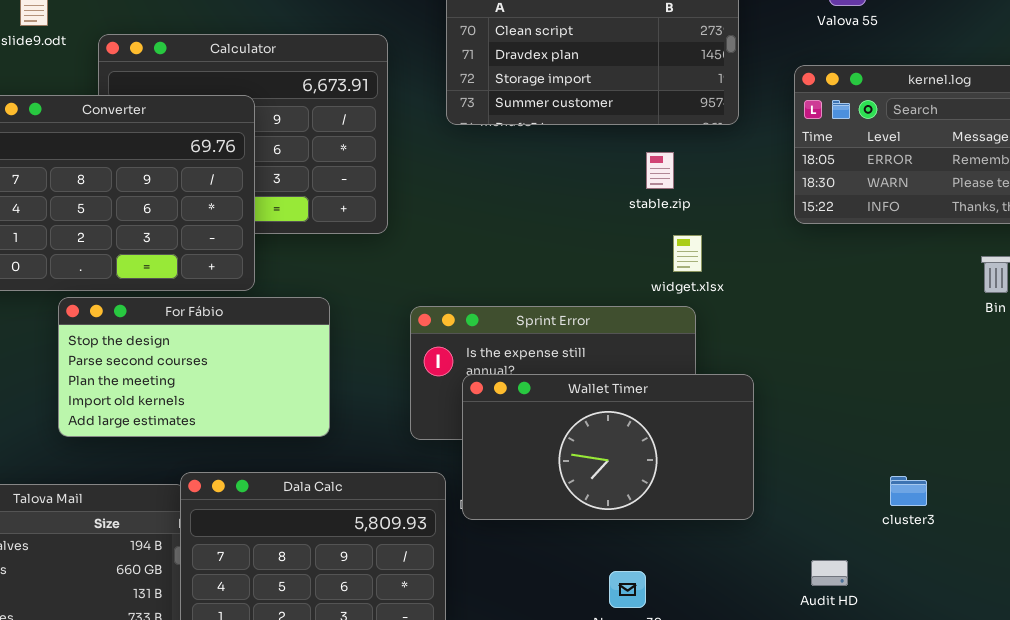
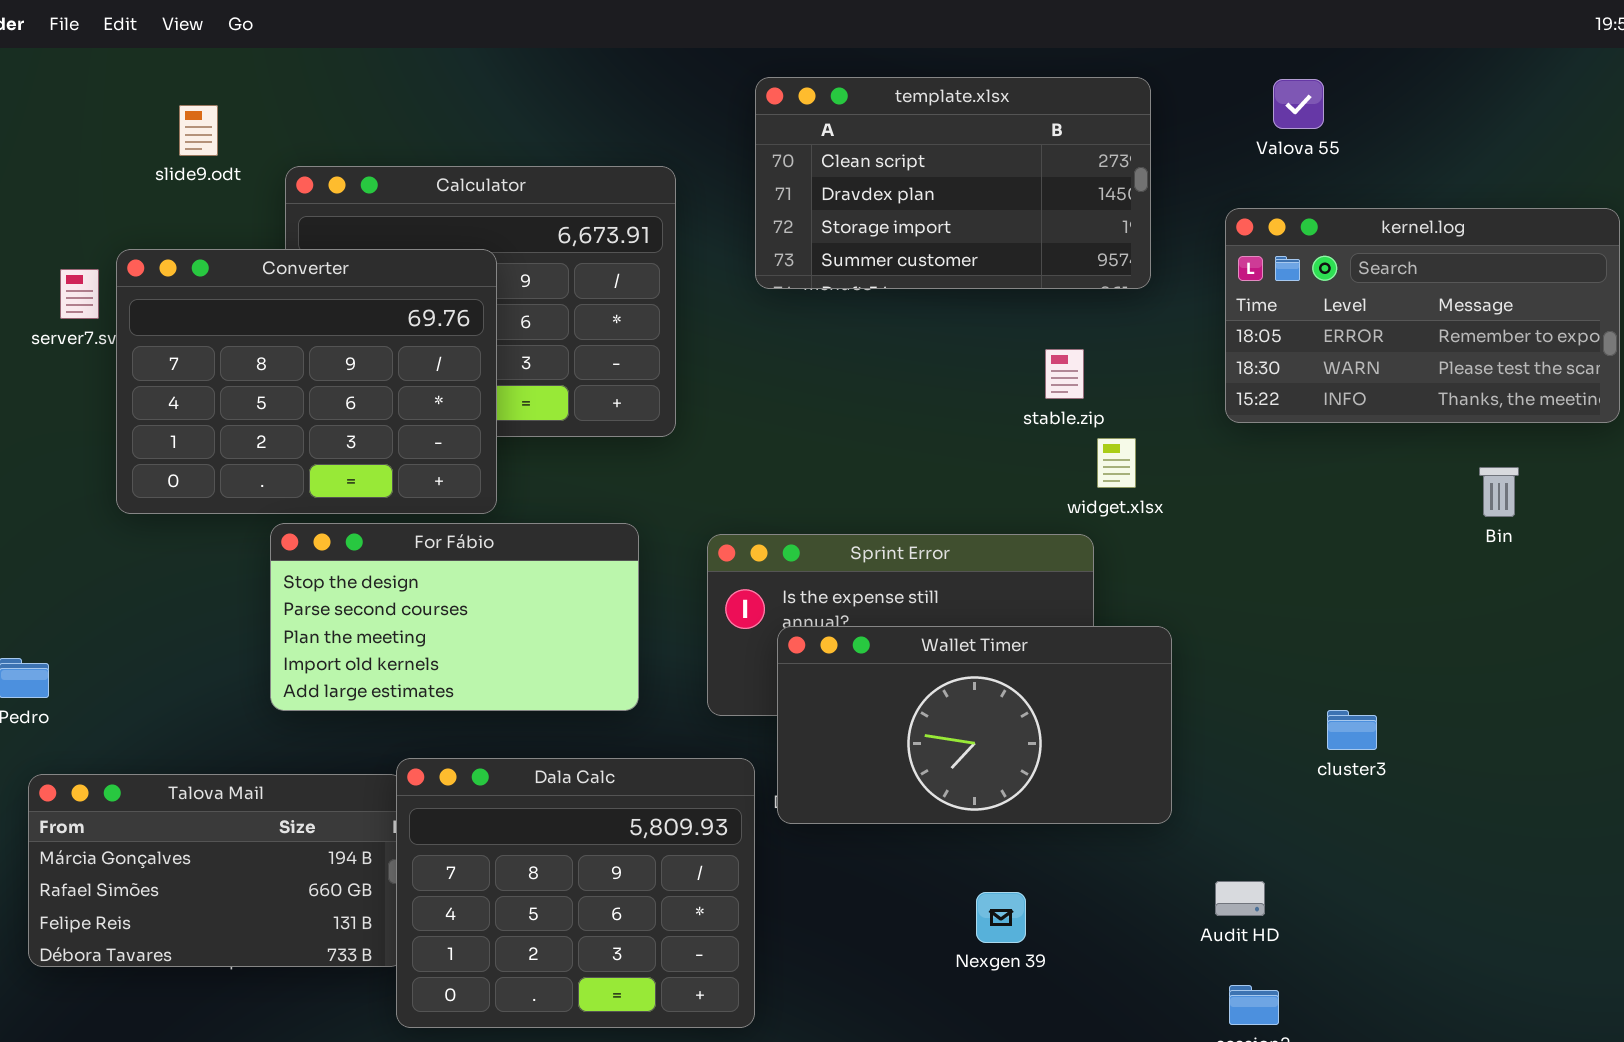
stable.zip: [646,152,674,189] -> [1045,349,1084,399], moved
widget.xlsx: [673,235,702,272] -> [1097,438,1136,488], moved
For Fábio: [58,297,330,437] -> [270,523,639,711], moved
cluster3: [890,476,927,506] -> [1327,710,1377,750], moved
Audit HD: [811,560,848,586] -> [1215,881,1265,916], moved

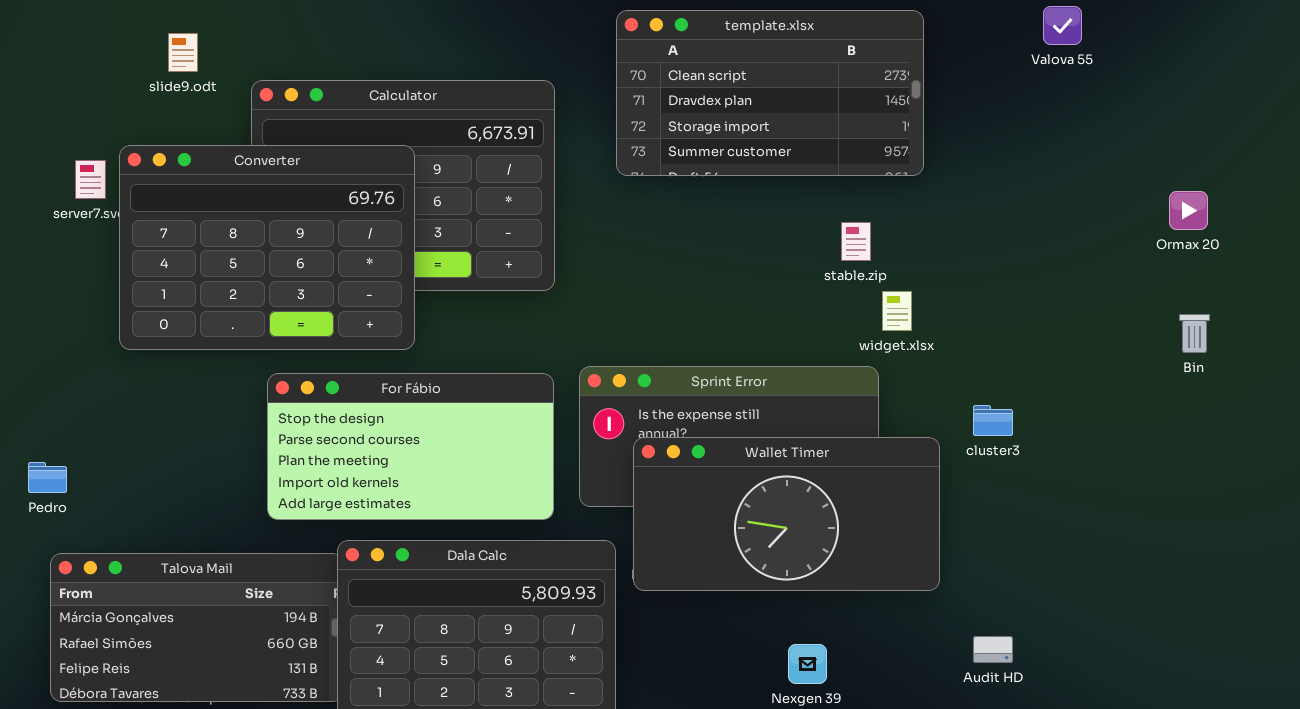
Valova 55: [1273,79,1324,129] -> [1043,6,1082,45], moved
kernel.log: [1225,208,1620,423] -> none, closed
For Fábio: [270,523,639,711] -> [267,373,554,520], moved
cluster3: [1327,710,1377,750] -> [973,405,1013,436], moved

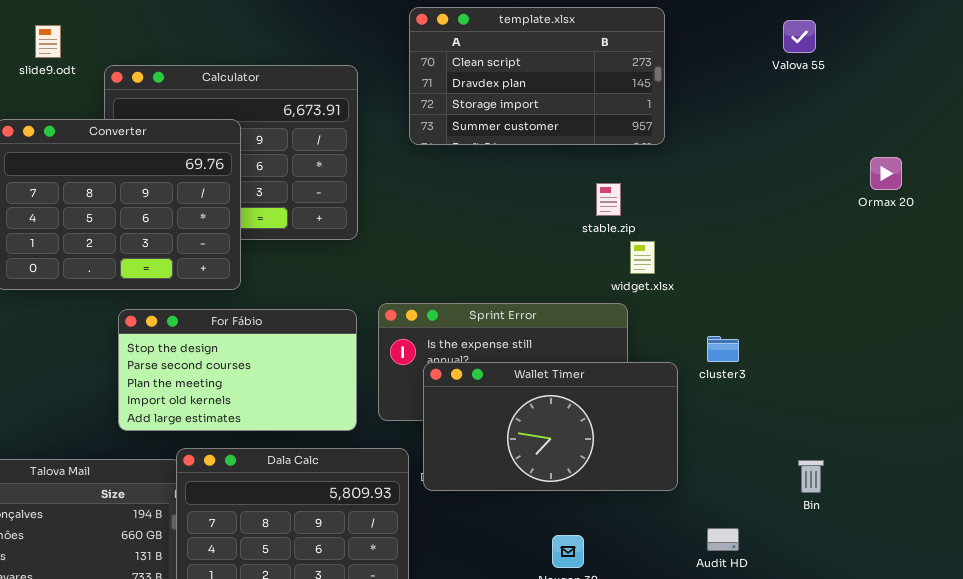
Valova 55: [1043,6,1082,45] -> [783,20,816,53], moved
Bin: [1179,314,1210,353] -> [798,460,824,493], moved

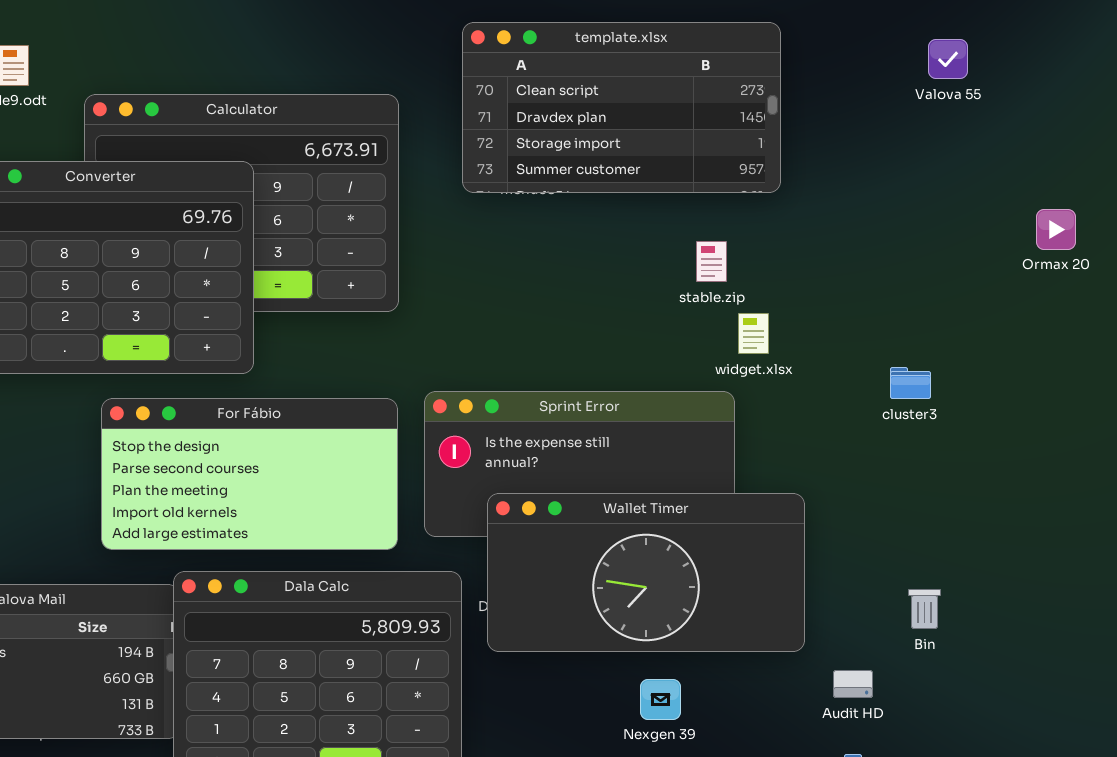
cluster3: [707,336,739,362] -> [890,367,931,399], moved
Wallet Timer: [423,362,678,491] -> [487,493,805,652], moved
Bin: [798,460,824,493] -> [908,589,941,629], moved

